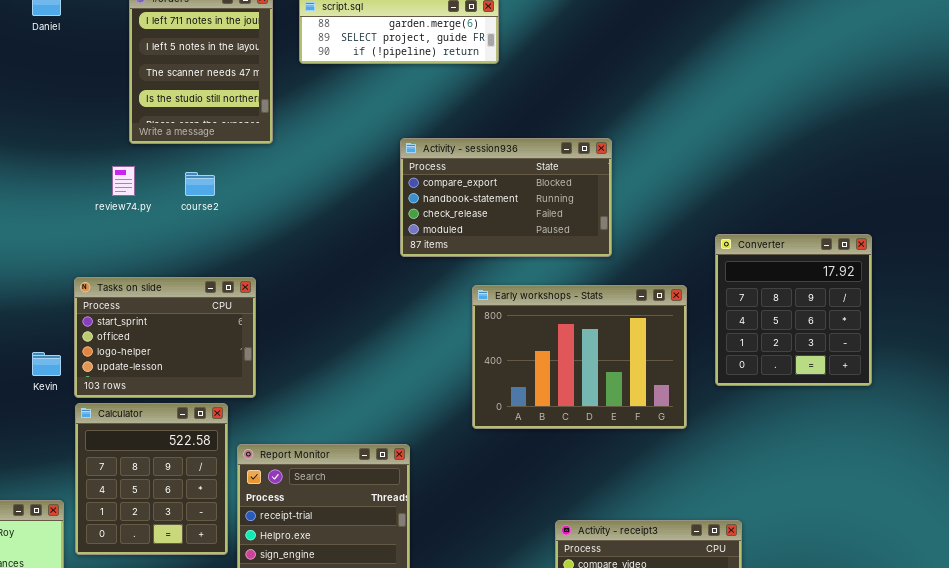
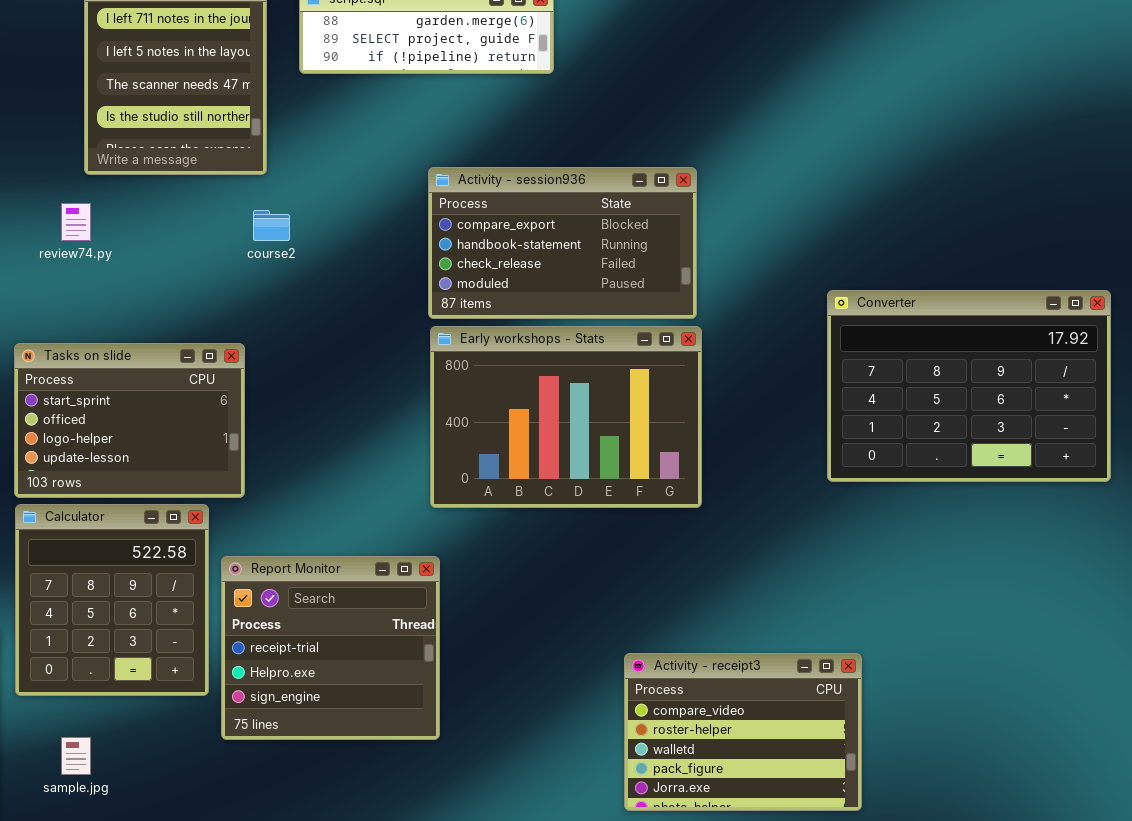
course2: [185,172,215,196] -> [253,210,290,241], moved
Converter: [715,234,872,386] -> [827,290,1111,482], resized
Early workshops - Stats: [472,285,687,429] -> [430,326,702,508], moved

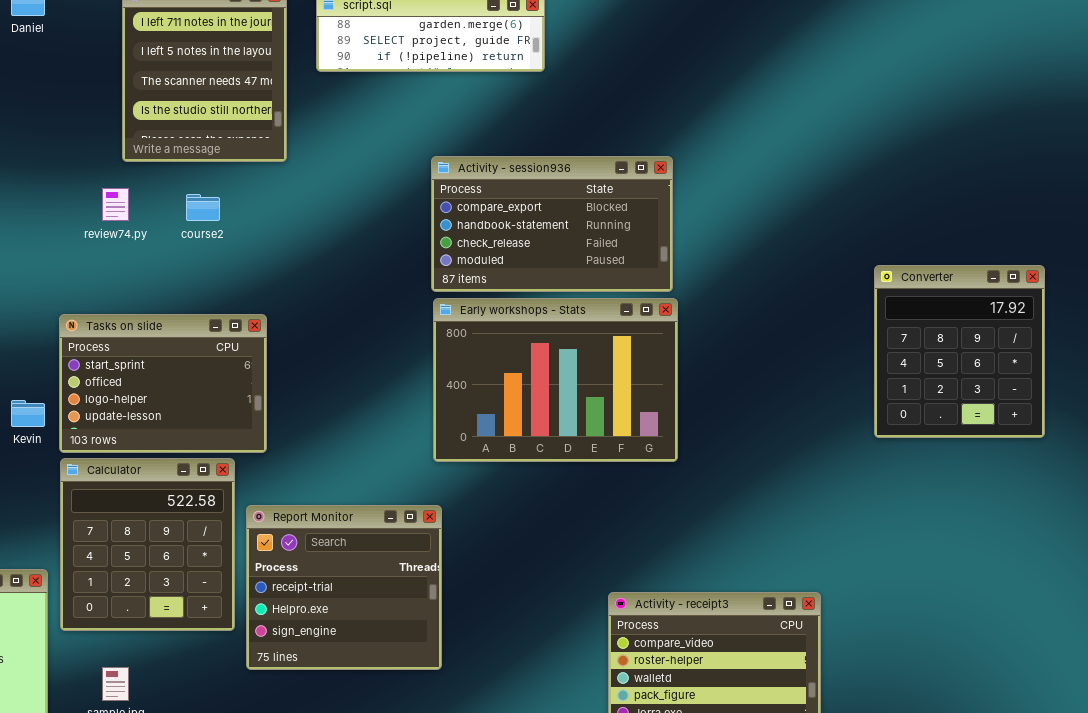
course2: [253,210,290,241] -> [186,194,220,221], moved
Converter: [827,290,1111,482] -> [874,265,1045,438], resized

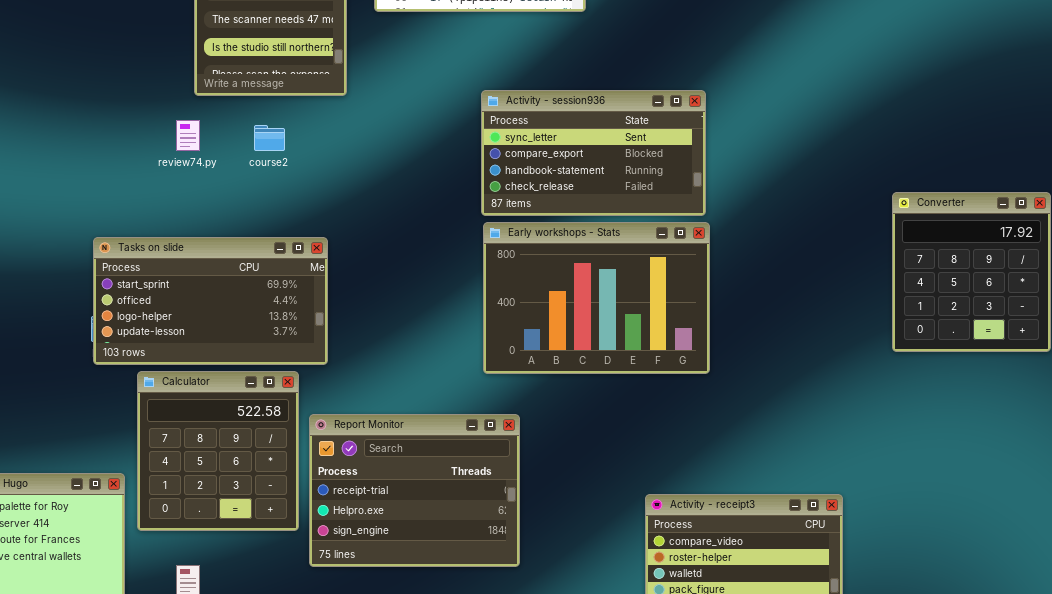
Activity - session936: [431,156,673,292] -> [481,90,706,216], scrolled up 1 row
Tasks on slide: [59,314,267,453] -> [93,237,328,365], resized
Report Monitor: [246,505,442,670] -> [309,414,520,567], resized

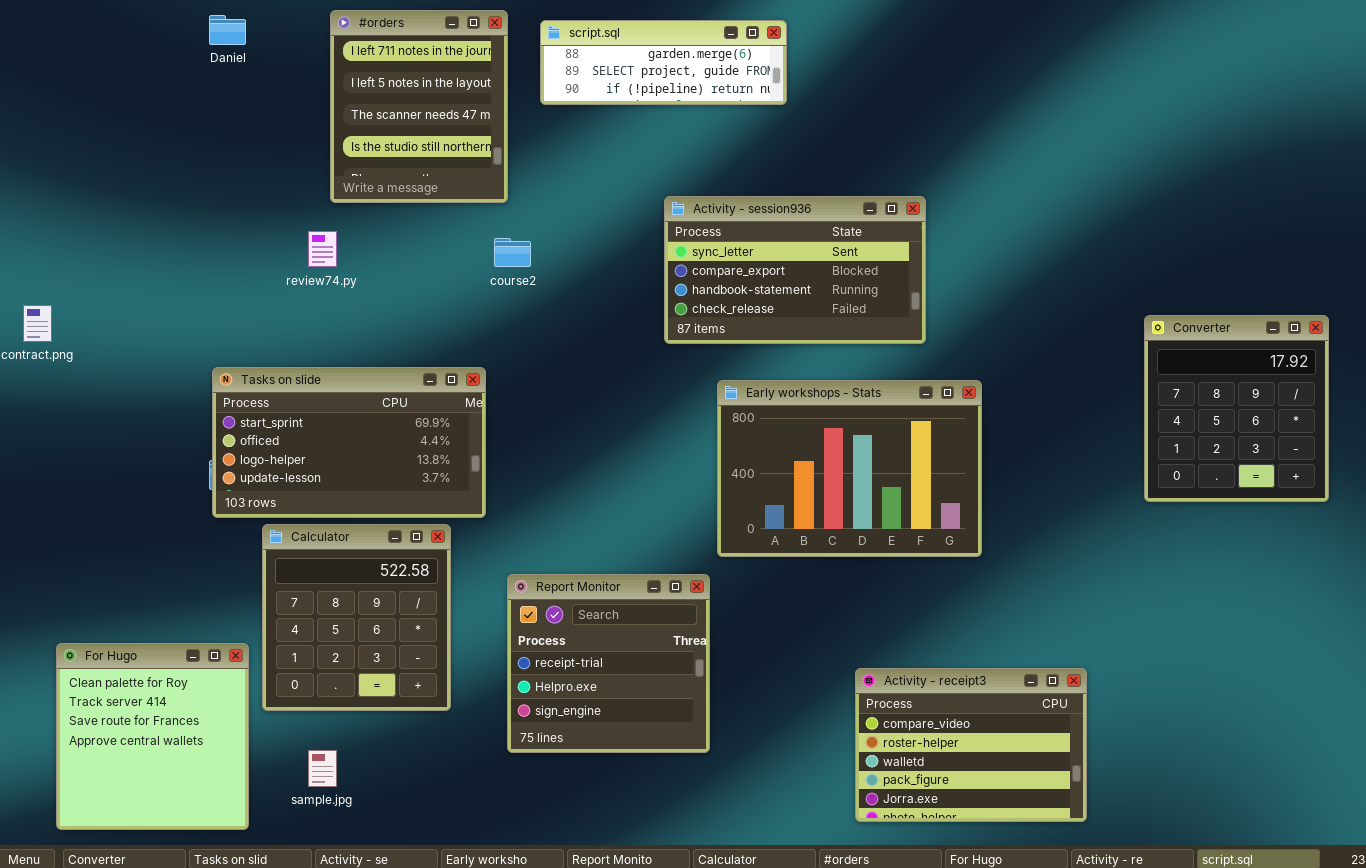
course2: [254,125,285,151] -> [494,238,531,267], moved
Early workshops - Stats: [483,222,710,374] -> [717,380,982,557], moved
Report Monitor: [309,414,520,567] -> [507,574,710,753], resized

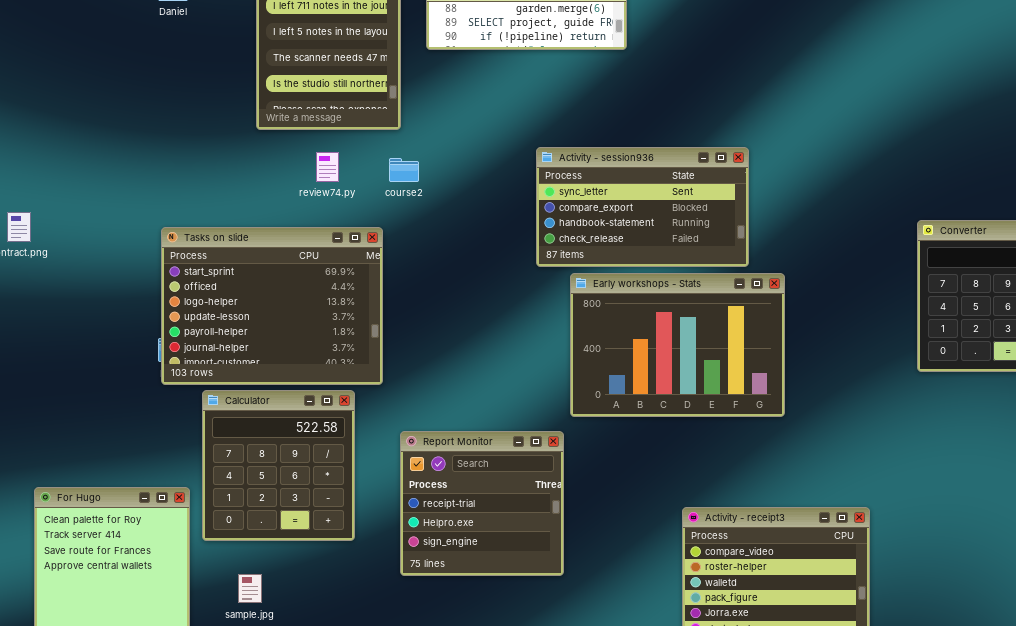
Activity - session936: [664,196,926,344] -> [536,147,749,267], moved
review74.py: [308,231,337,267] -> [316,152,339,182], moved
Tasks on slide: [212,367,486,518] -> [161,227,383,385], resized

